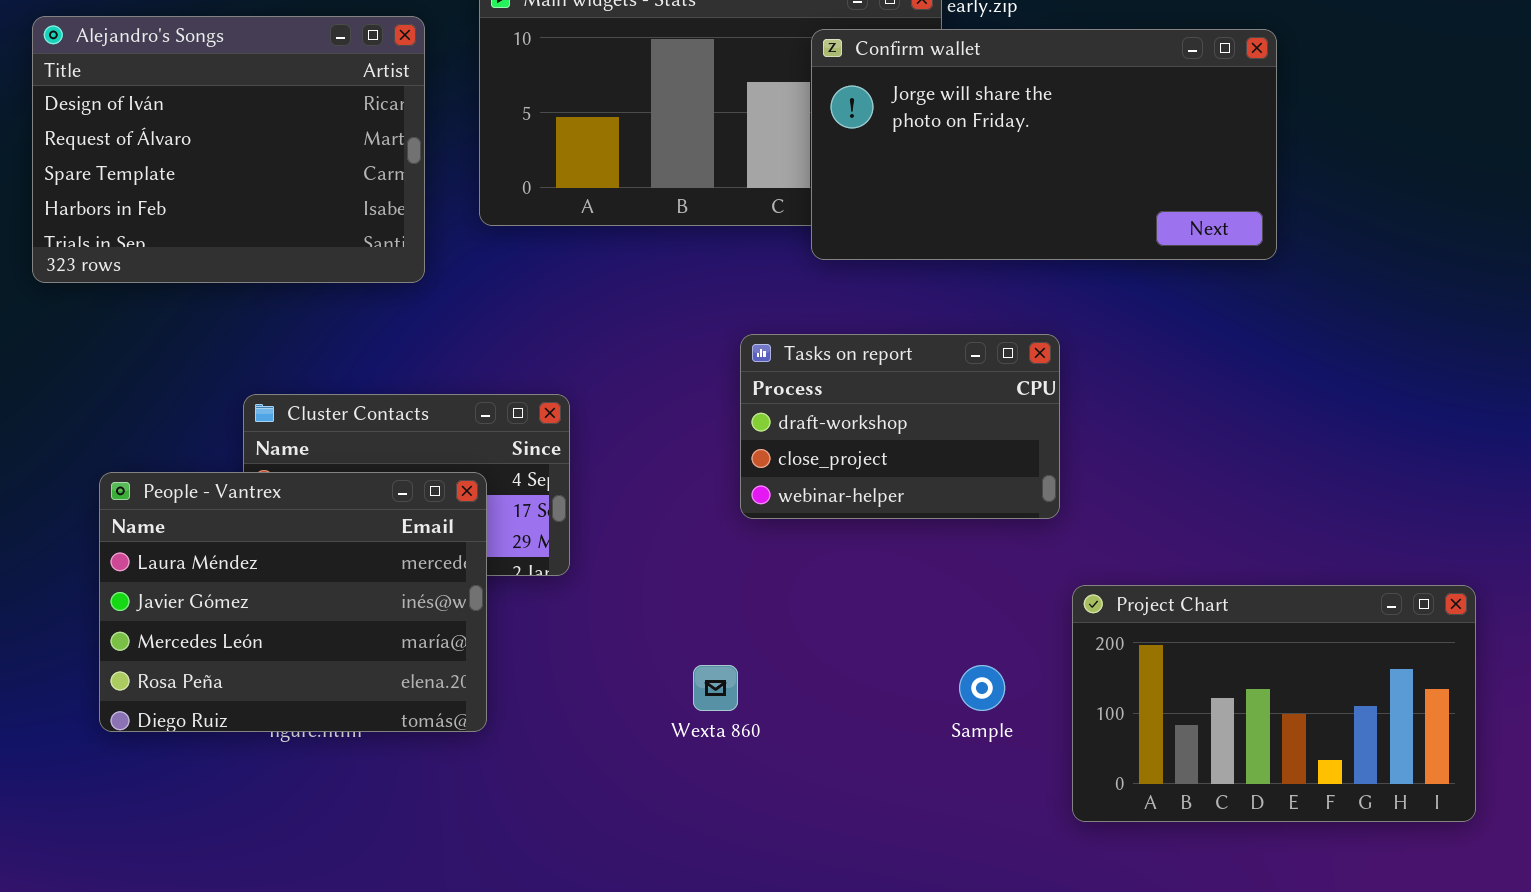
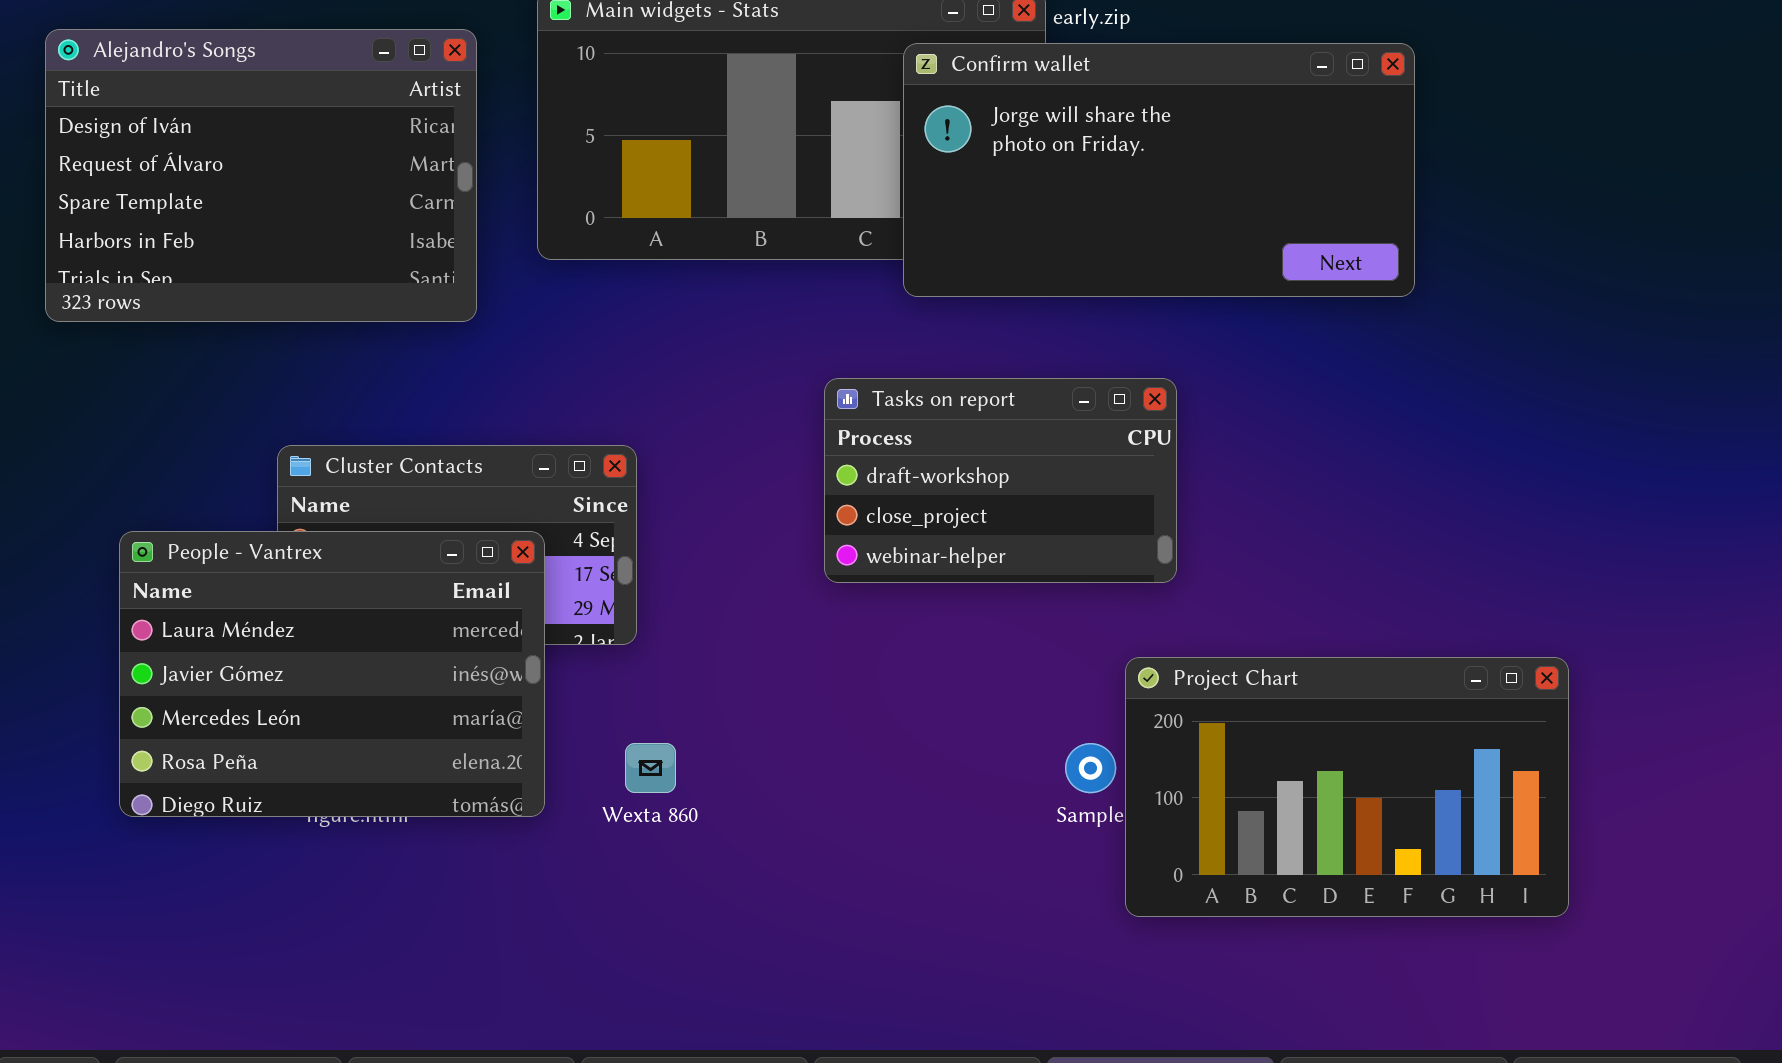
Project Chart: [1072,585,1476,822] -> [1125,657,1569,917], moved
Wexta 860: [693,665,738,711] -> [625,743,676,793], moved

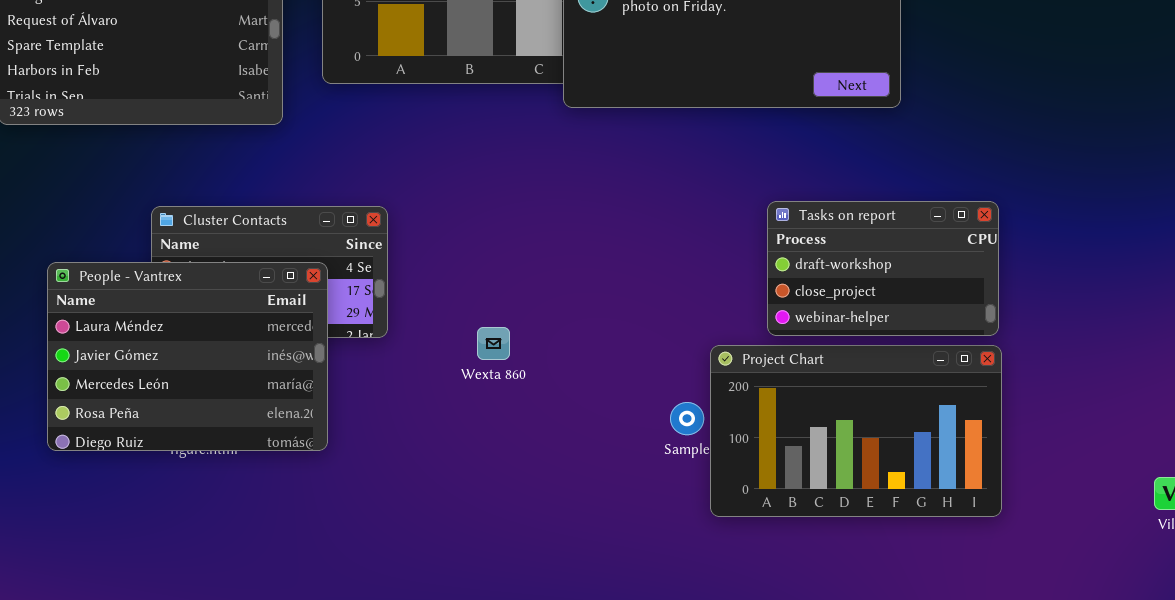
Tasks on report: [824,378,1177,583] -> [767,201,999,336], moved
Wexta 860: [625,743,676,793] -> [477,327,510,360], moved

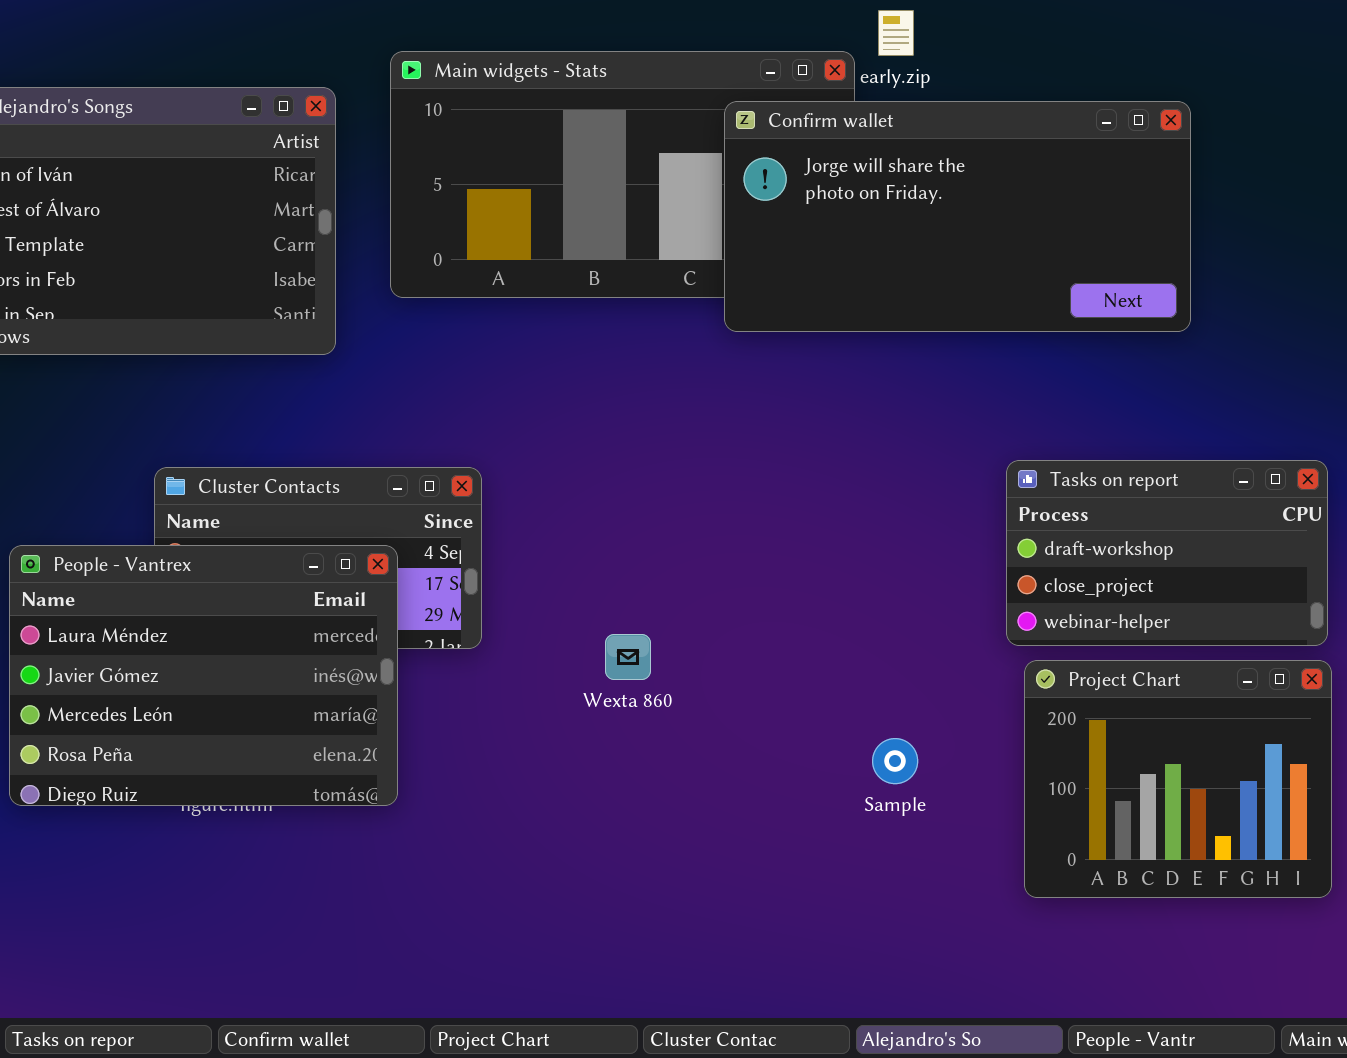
Project Chart: [710,345,1002,517] -> [1024,660,1332,898], resized

